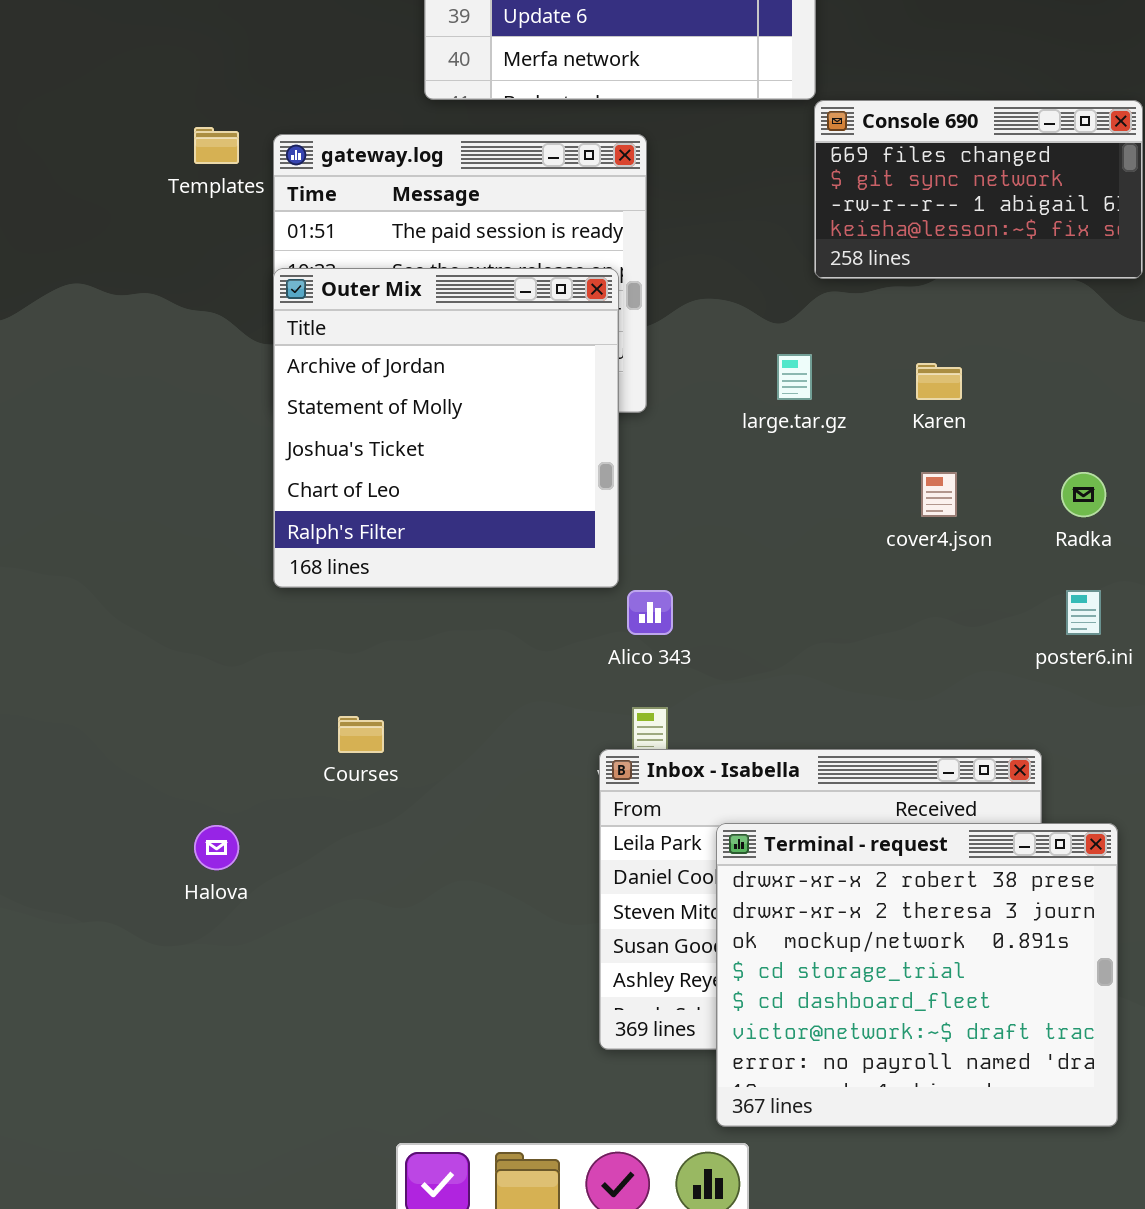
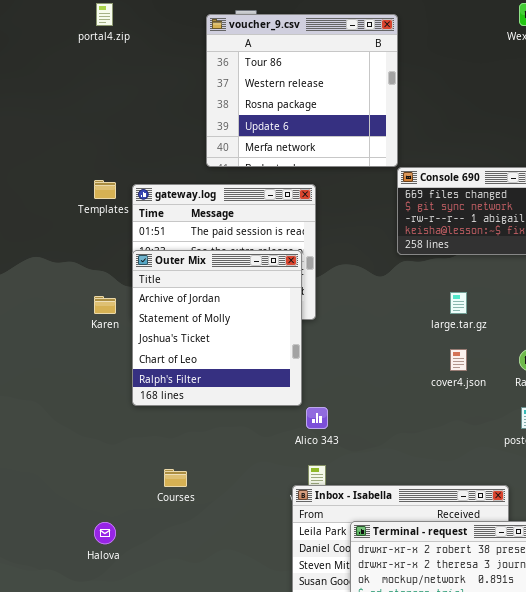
large.tar.gz: [777,354,812,400] -> [450,292,467,314], moved
Karen: [916,363,962,400] -> [94,296,116,314], moved

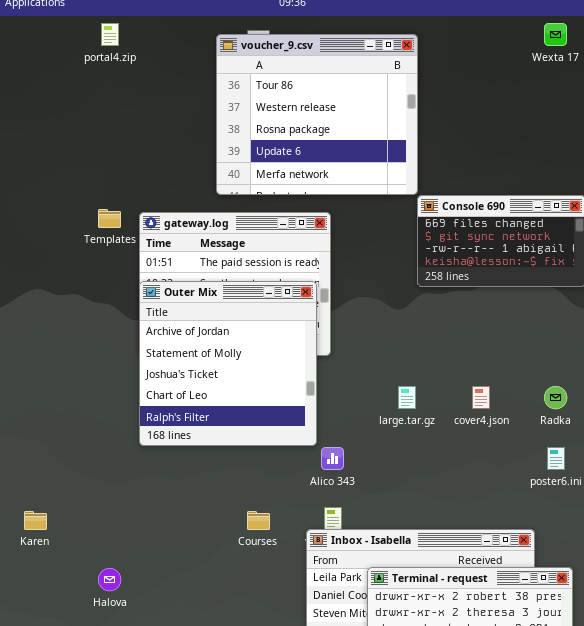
large.tar.gz: [450,292,467,314] -> [398,386,416,409], moved
Karen: [94,296,116,314] -> [24,511,47,530], moved
Courses: [164,469,187,487] -> [247,511,270,530], moved

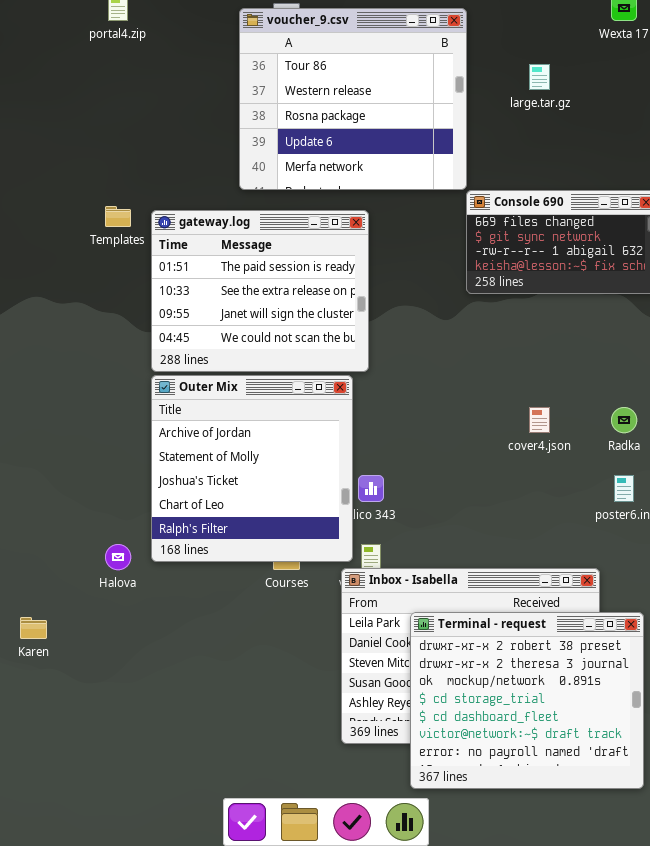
Outer Mix: [139,281,317,446] -> [151,375,353,562], moved
large.tar.gz: [398,386,416,409] -> [529,64,550,90], moved
Karen: [24,511,47,530] -> [20,617,47,639], moved
Halova: [98,568,121,591] -> [105,544,131,570], moved

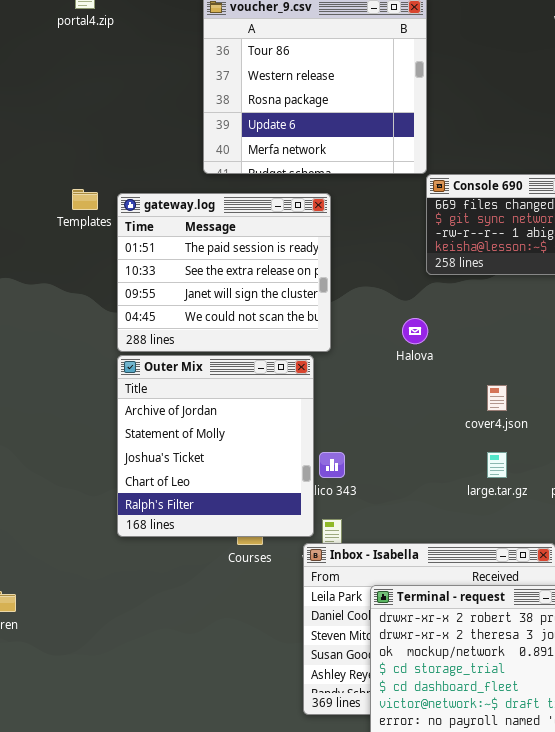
large.tar.gz: [529,64,550,90] -> [487,452,507,478], moved
Halova: [105,544,131,570] -> [402,318,428,344], moved

